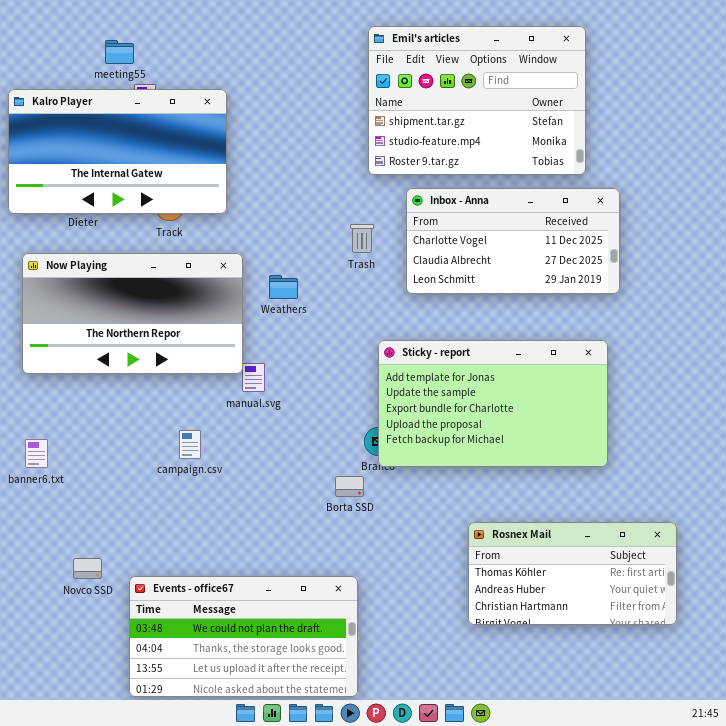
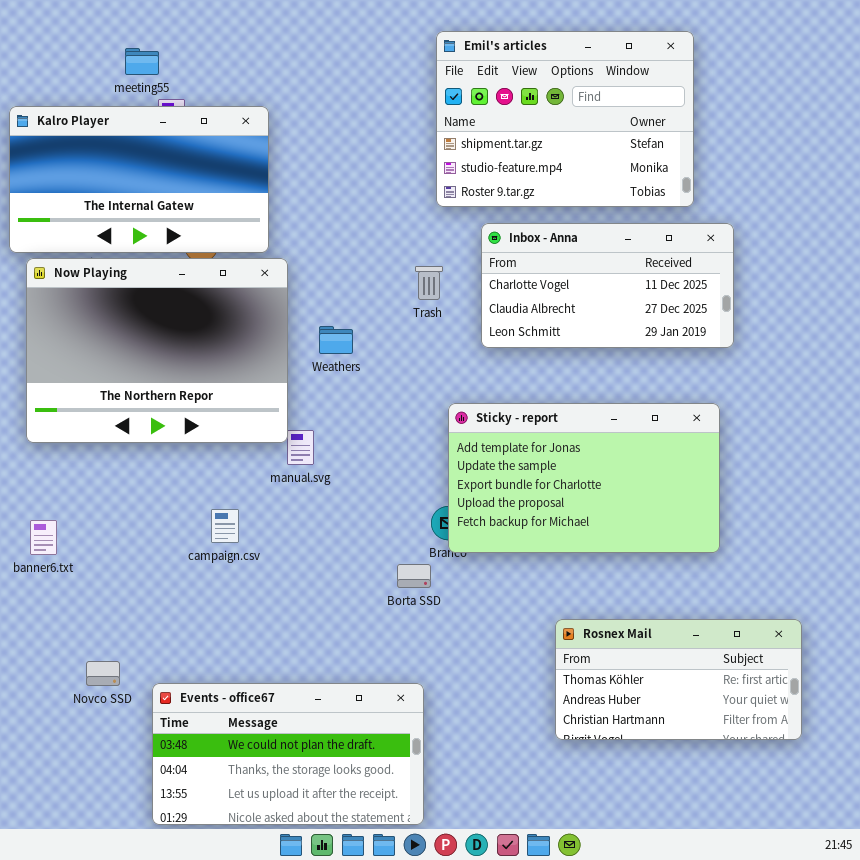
Now Playing: [22,253,243,374] -> [26,258,288,443], resized

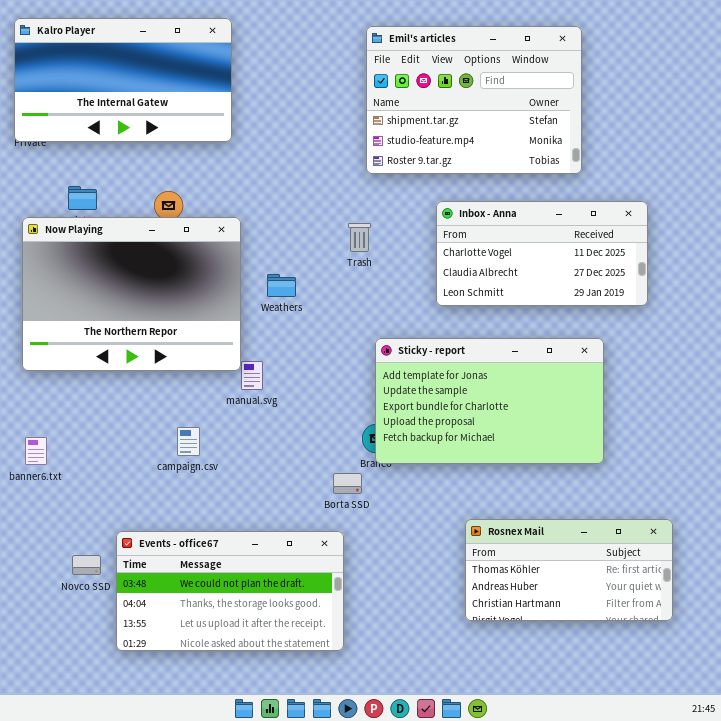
Kalro Player: [9,106,269,253] -> [14,18,232,142], moved
Inbox - Anna: [481,223,734,348] -> [436,201,648,306], moved
Events - office67: [152,683,424,825] -> [116,531,344,651], moved

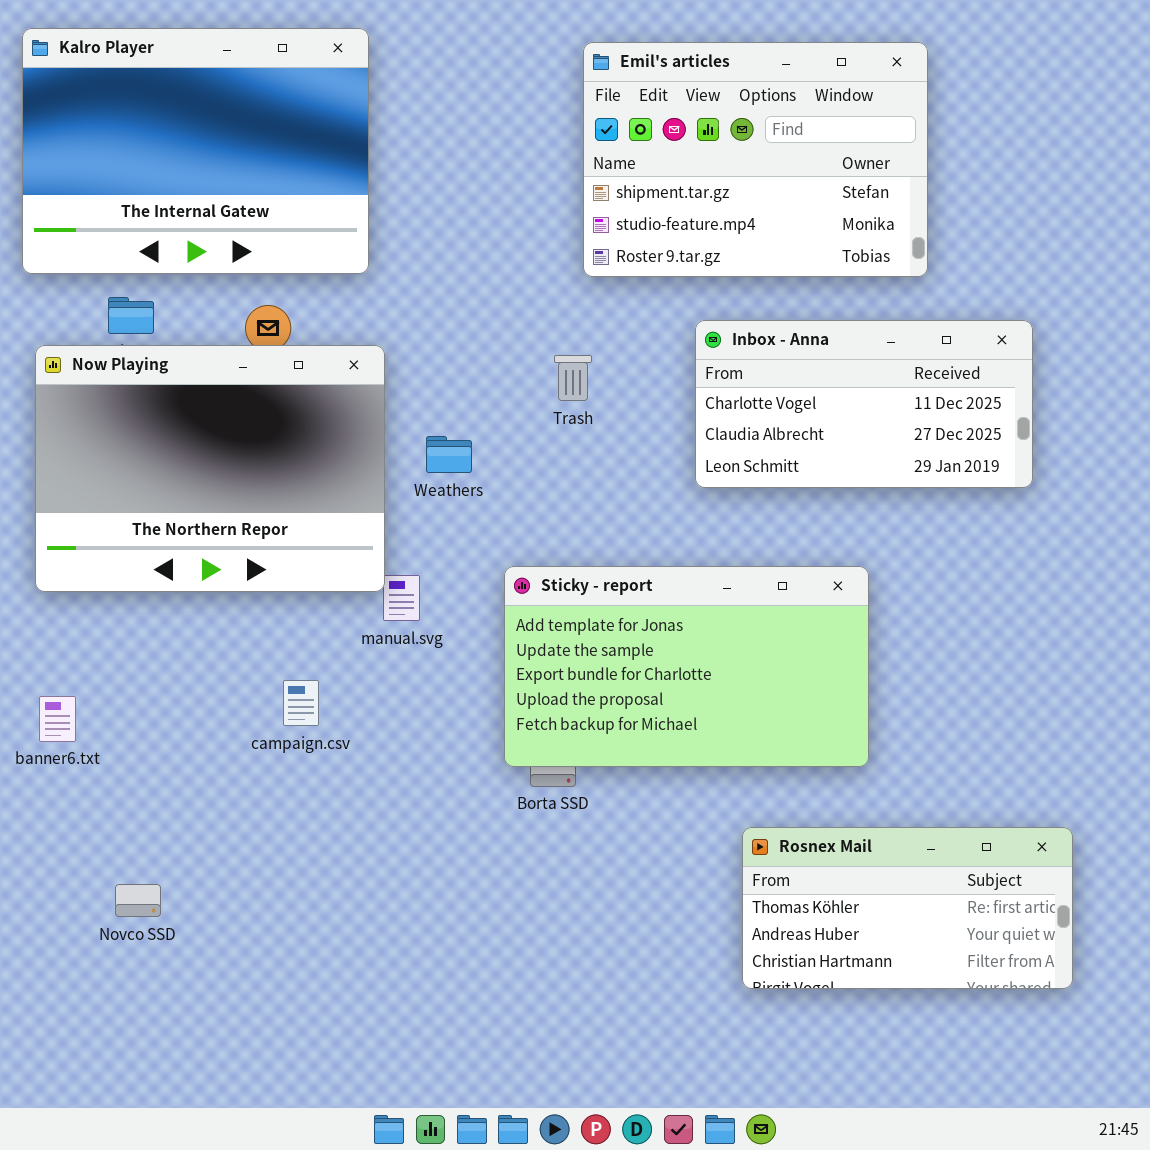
Kalro Player: [14,18,232,142] -> [22,28,369,274], resized
Sticky - report: [375,338,604,464] -> [504,566,869,767], moved
Events - office67: [116,531,344,651] -> none, closed

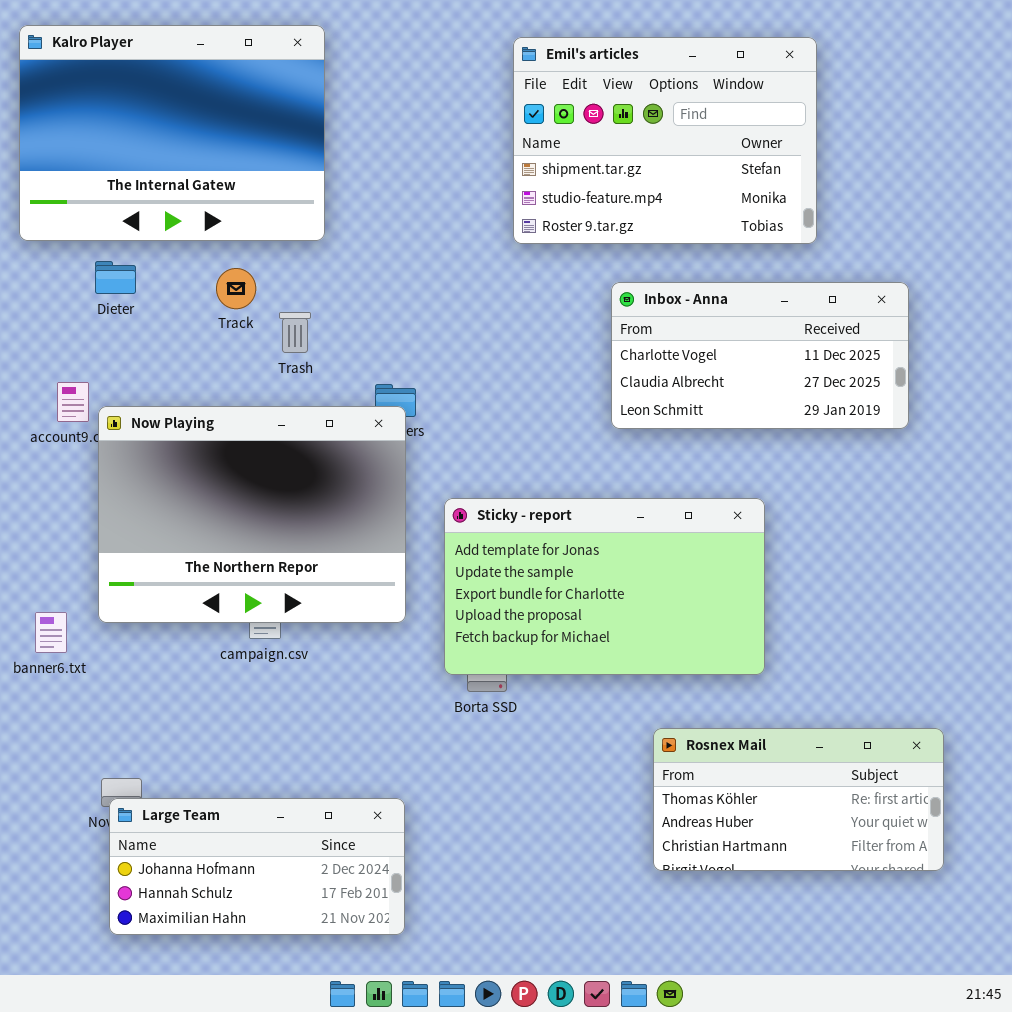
Now Playing: [35,345,385,592] -> [98,406,406,623], moved
Trash: [554,355,592,401] -> [279,312,311,353], moved
Large Team: none -> [109,798,405,935], opened

